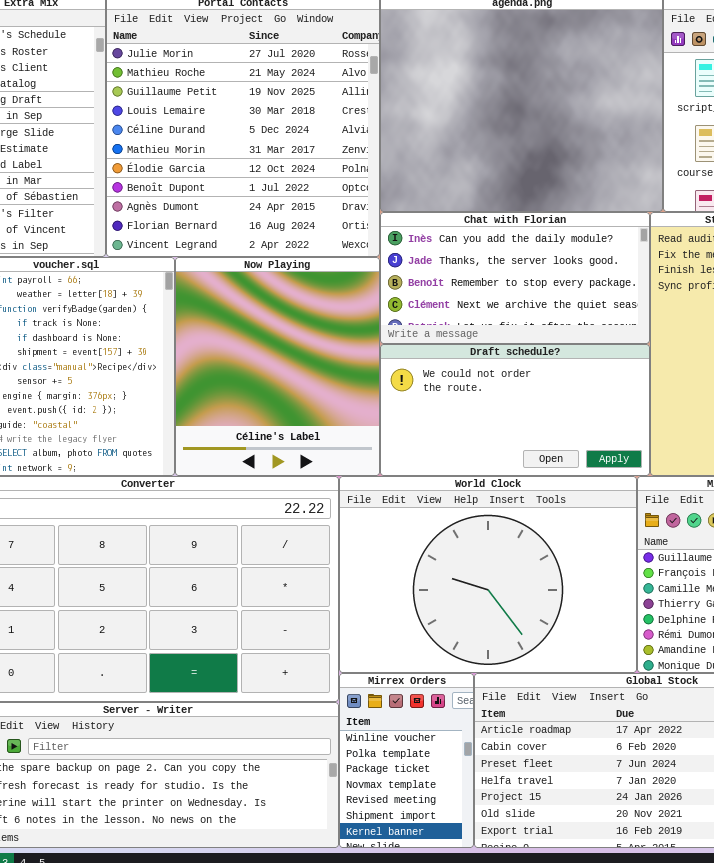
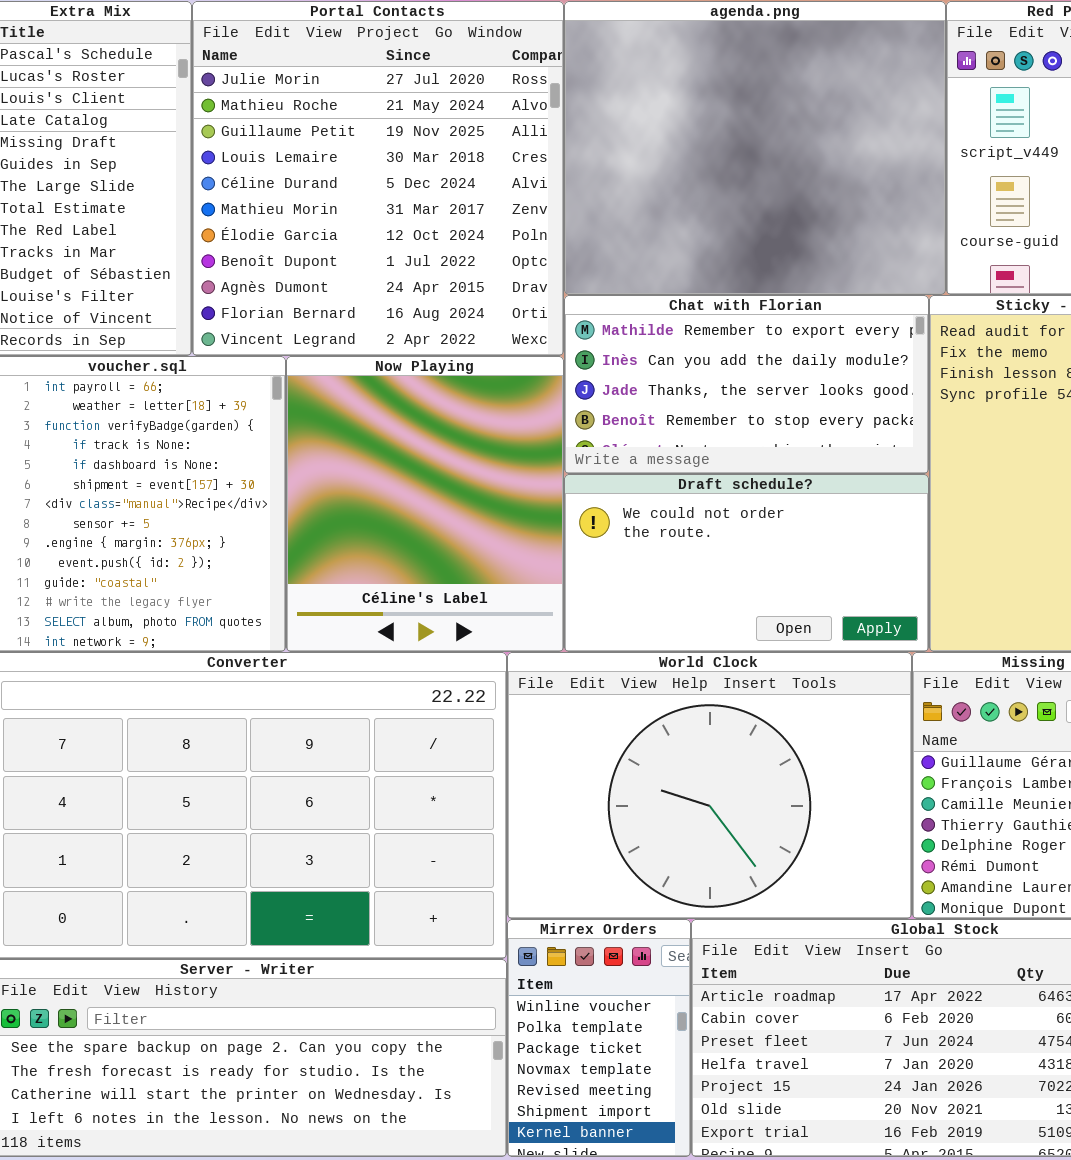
Chat with Florian: [380,212,650,344] -> [564,295,929,474], scrolled up 1 row

